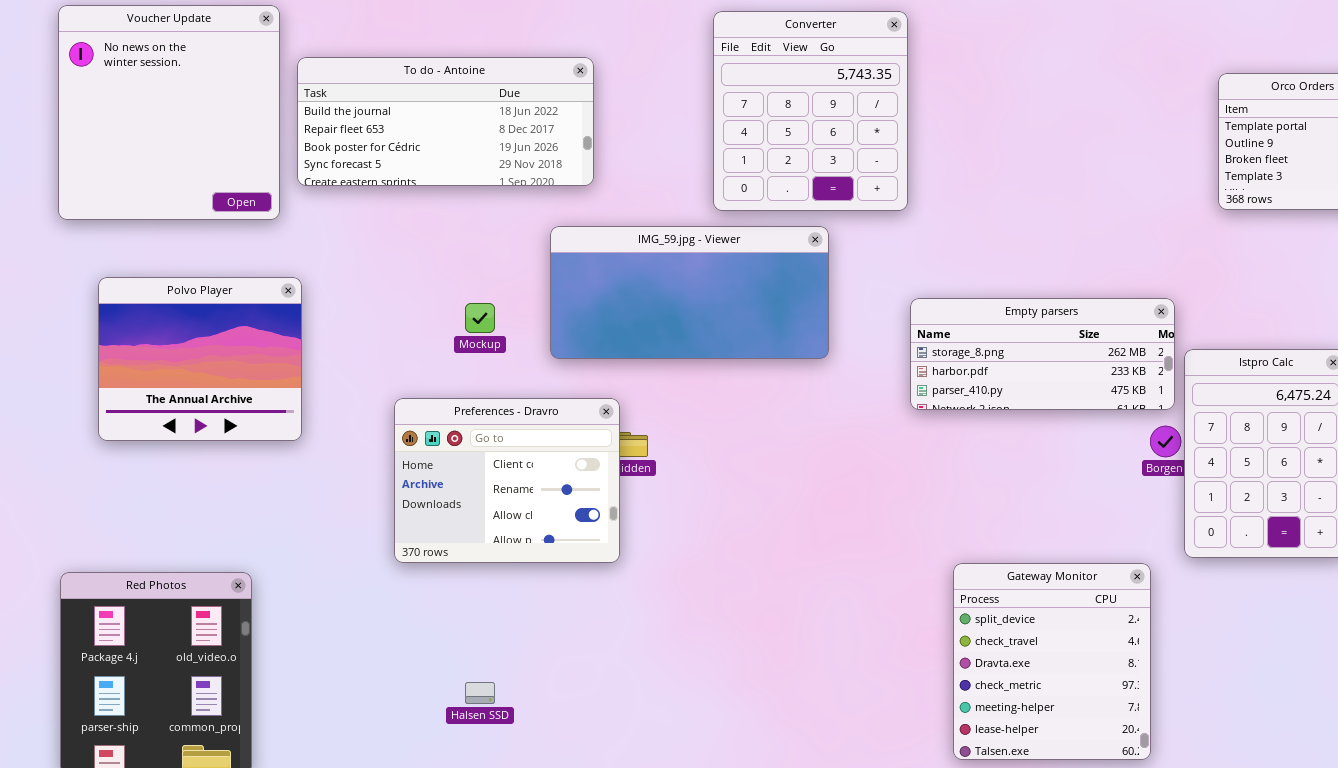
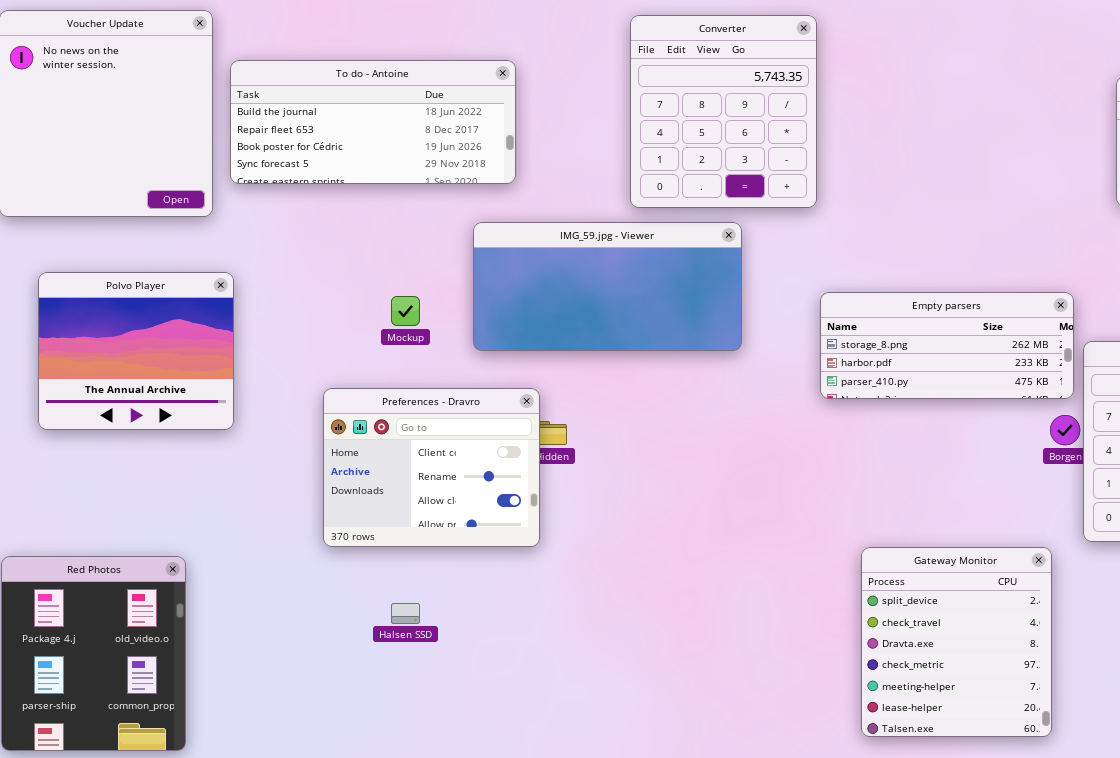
Halsen SSD: [465,682,495,704] -> [391,603,420,624], moved

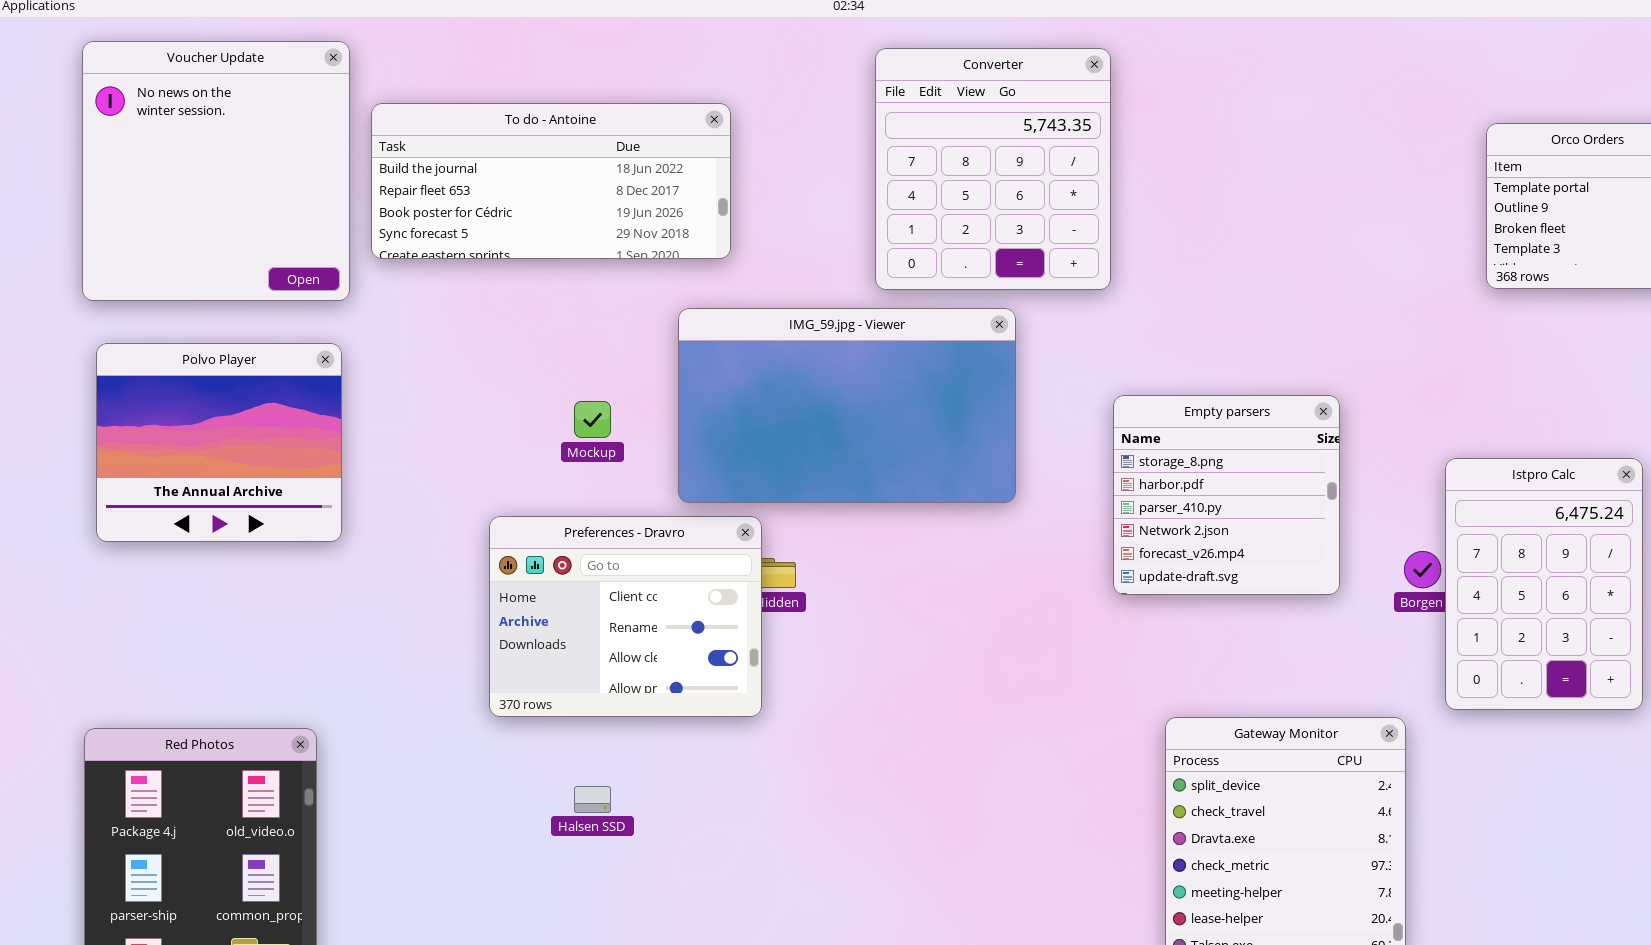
IMG_59.jpg - Viewer: [473,222,742,351] -> [678,308,1016,503], resized
Polvo Player: [38,272,234,430] -> [96,343,342,542], moved
Empty parsers: [820,292,1074,399] -> [1113,395,1340,595], resized

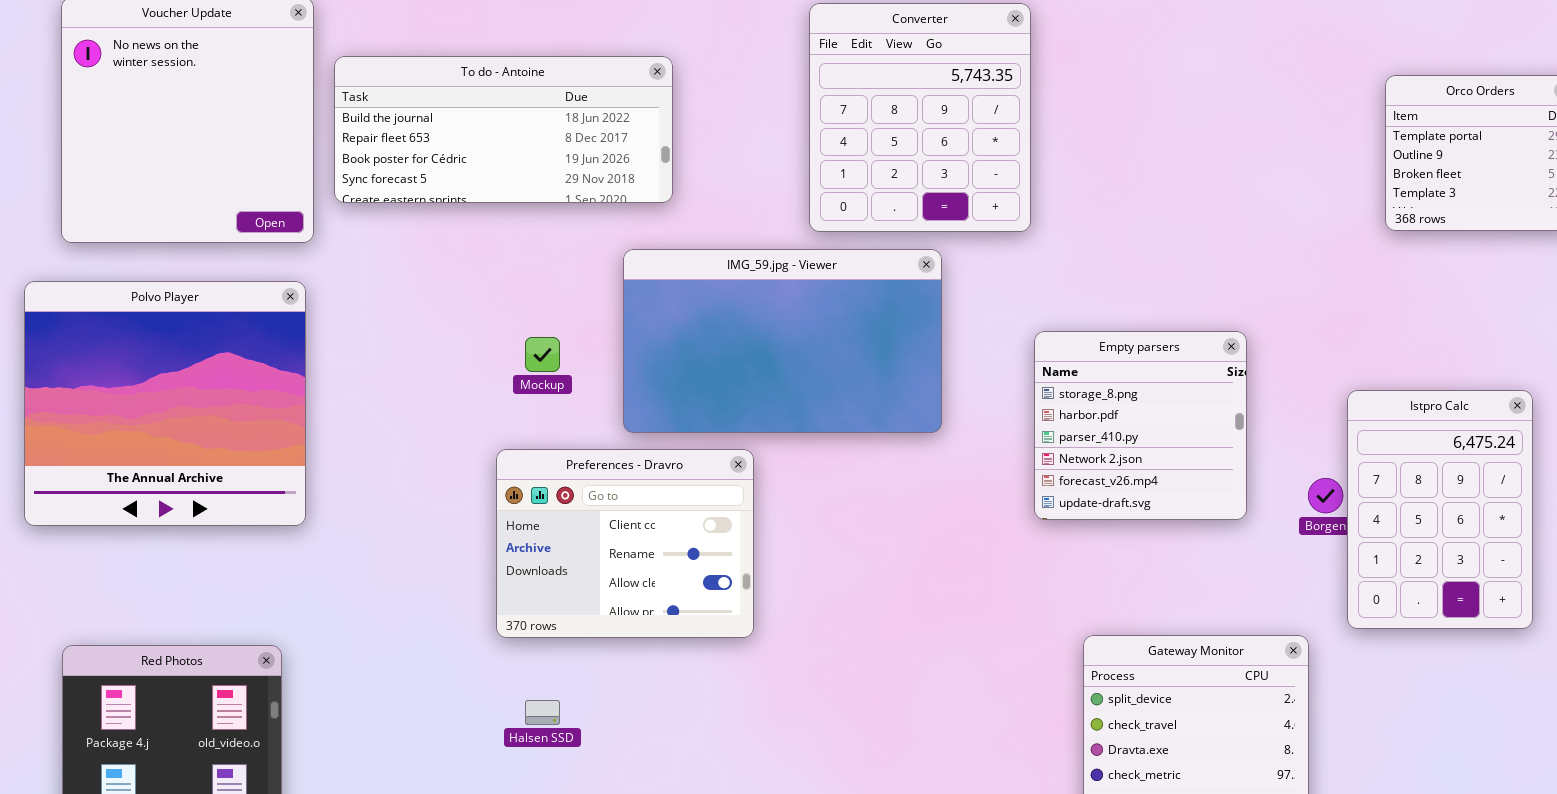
Polvo Player: [96,343,342,542] -> [24,281,306,526], resized
Preferences - Dravro: [489,516,762,717] -> [496,449,754,638], moved

